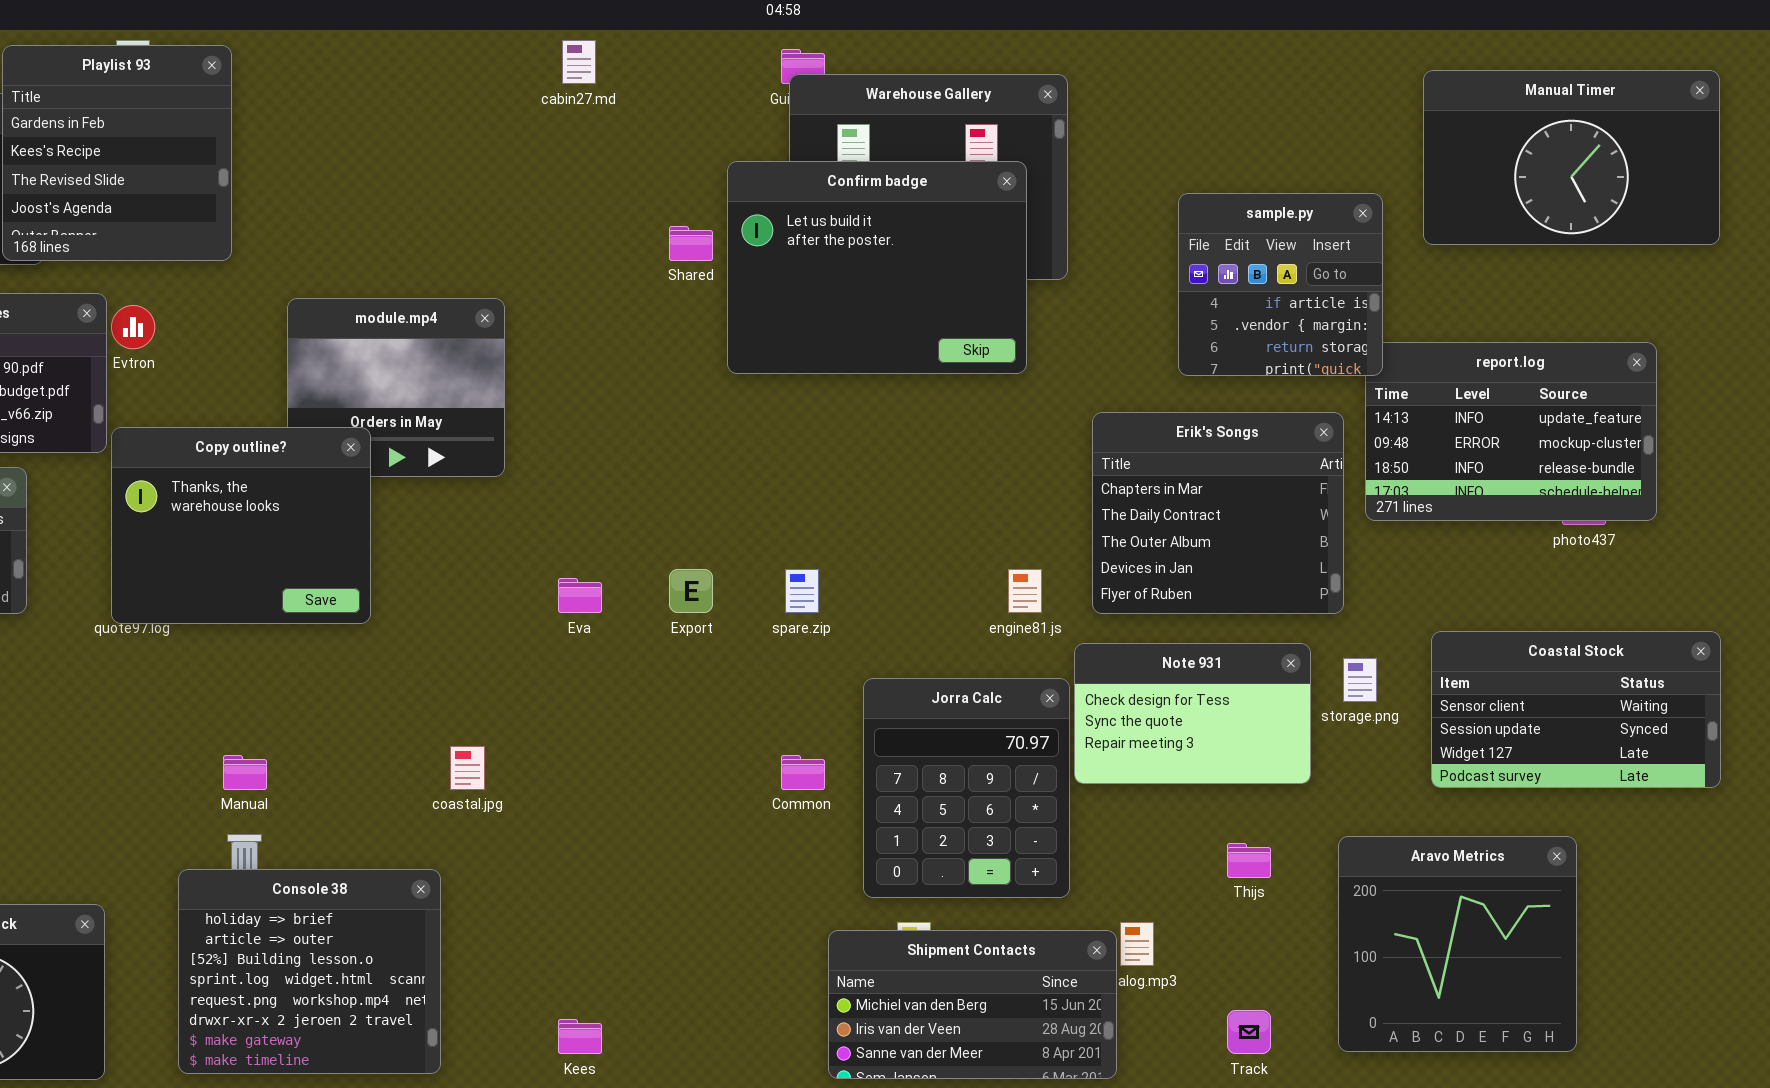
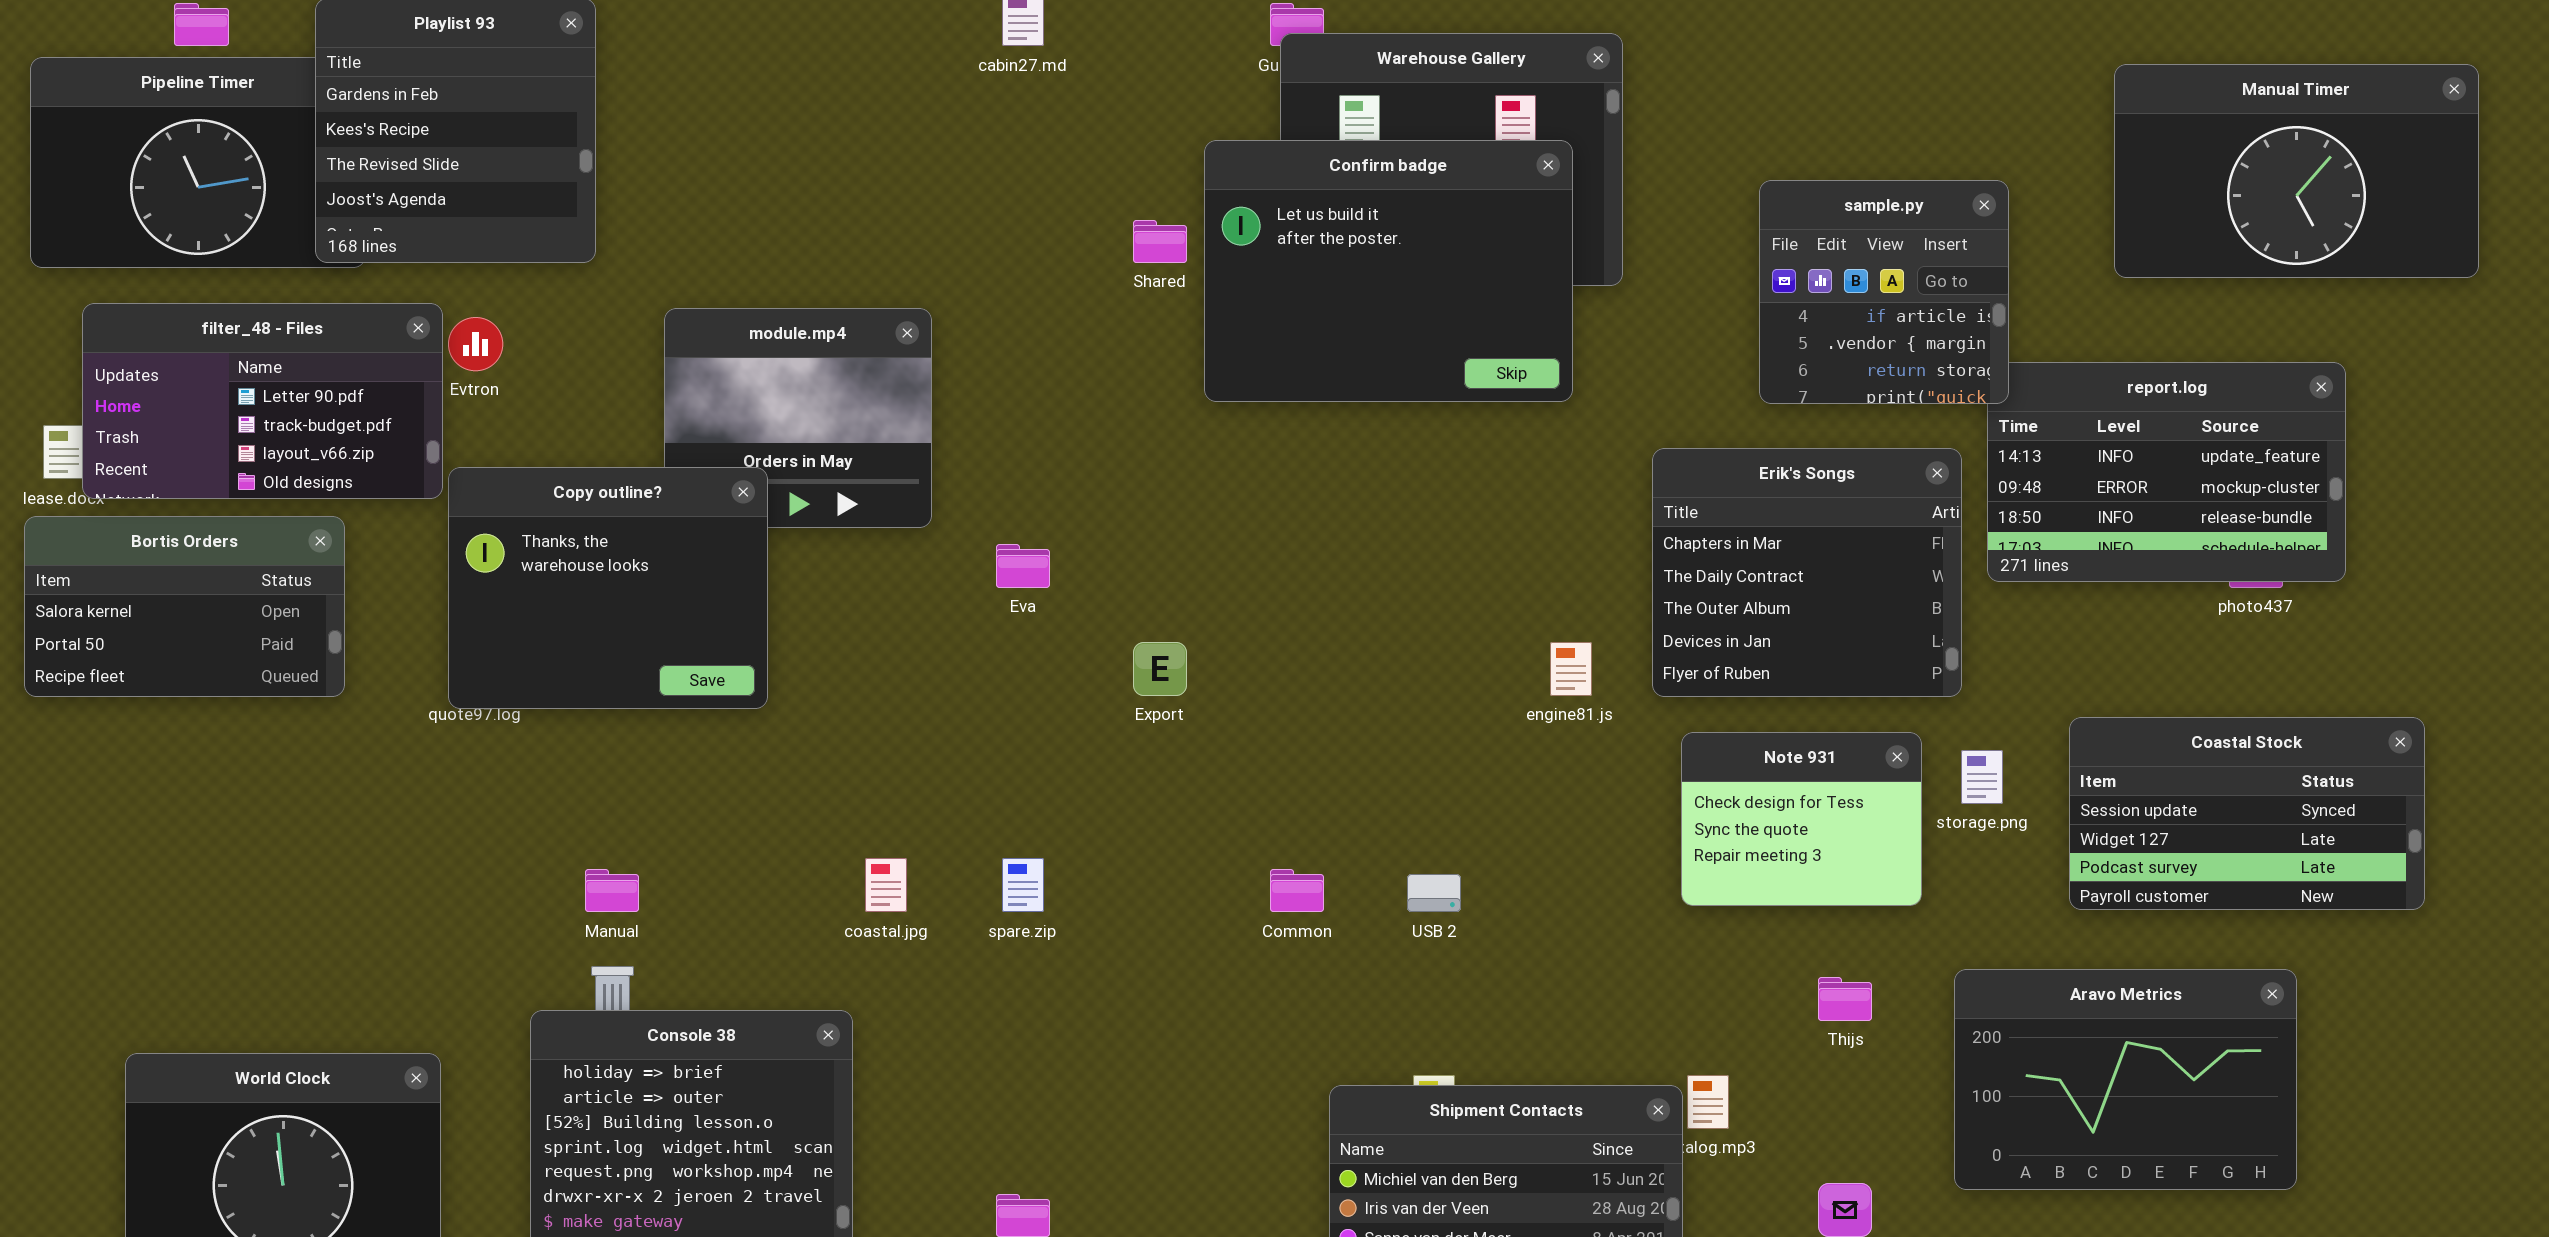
Manual Timer: [1423,70,1720,245] -> [2114,64,2479,278], moved
spare.zip: [785,569,819,613] -> [1002,858,1044,912], moved
Eva: [558,578,602,613] -> [996,544,1050,588], moved
Coastal Stock: [1431,631,1721,788] -> [2069,717,2425,910], scrolled down 1 row
Note 931: [1074,643,1311,784] -> [1681,732,1922,906], resized
Jorra Calc: [863,678,1070,898] -> none, closed
Aravo Metrics: [1338,836,1577,1052] -> [1954,969,2297,1190], resized

